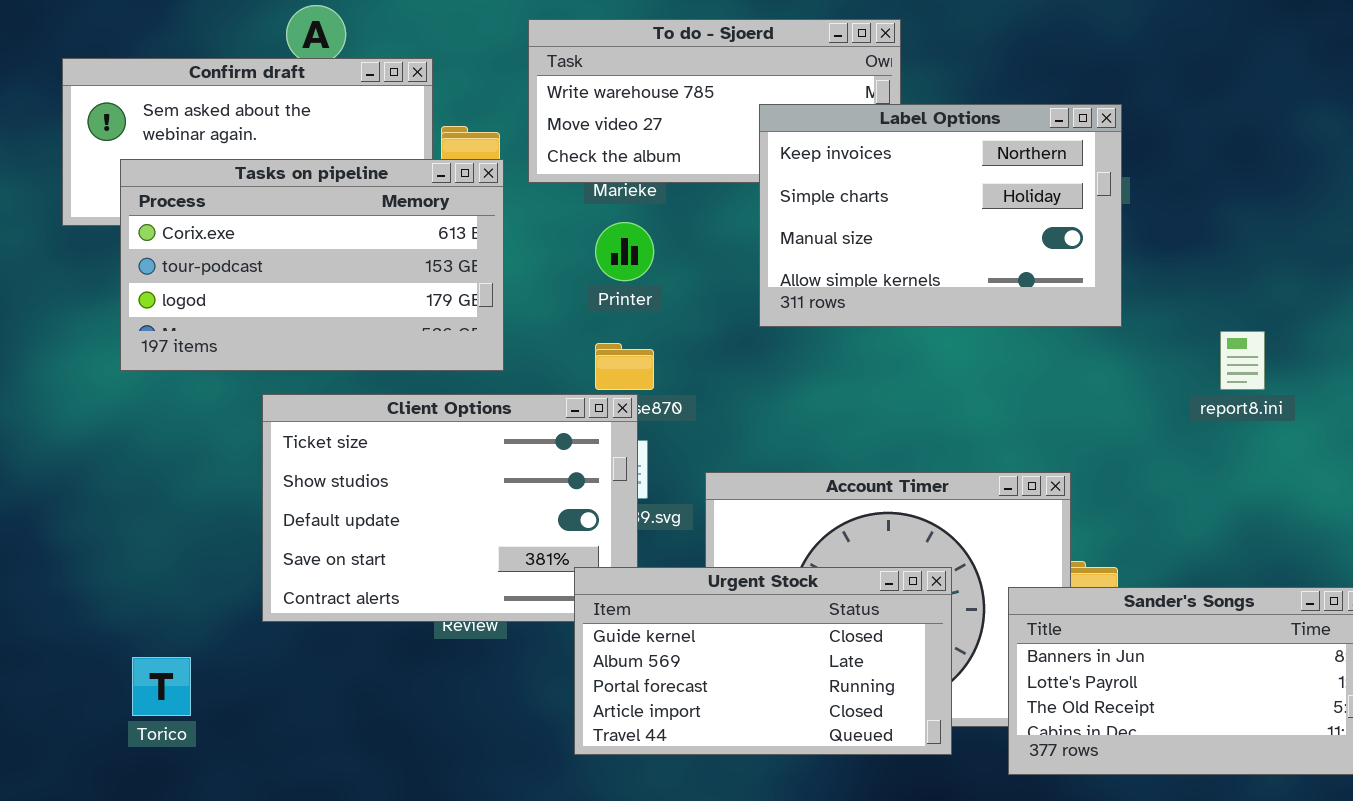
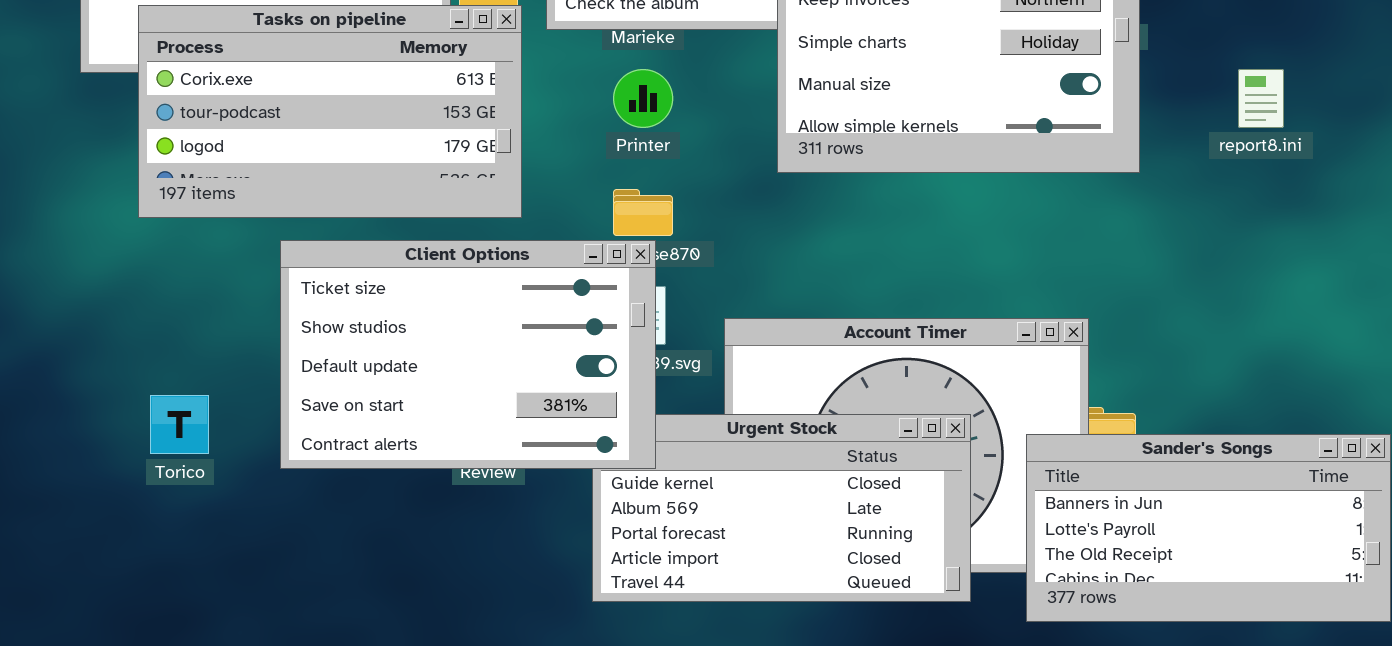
report8.ini: [1220,331,1265,390] -> [1238,69,1284,128], moved
Client Options: [262,394,638,622] -> [280,240,656,469], raised
Torico: [132,657,191,716] -> [150,395,209,454], moved

